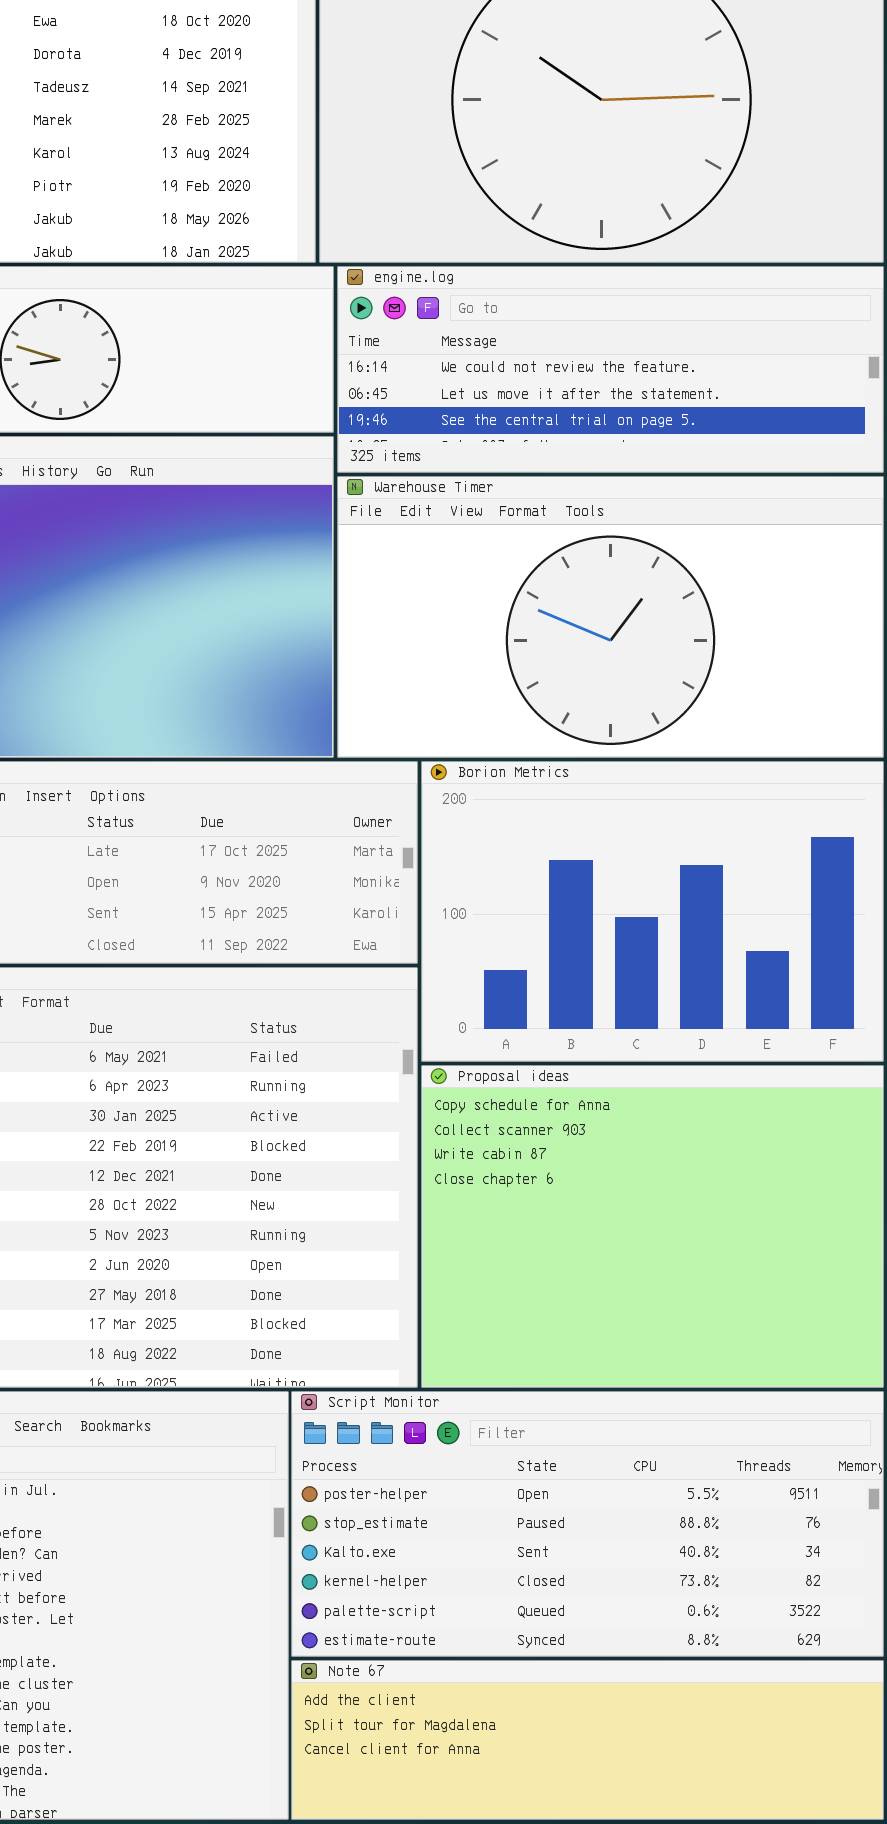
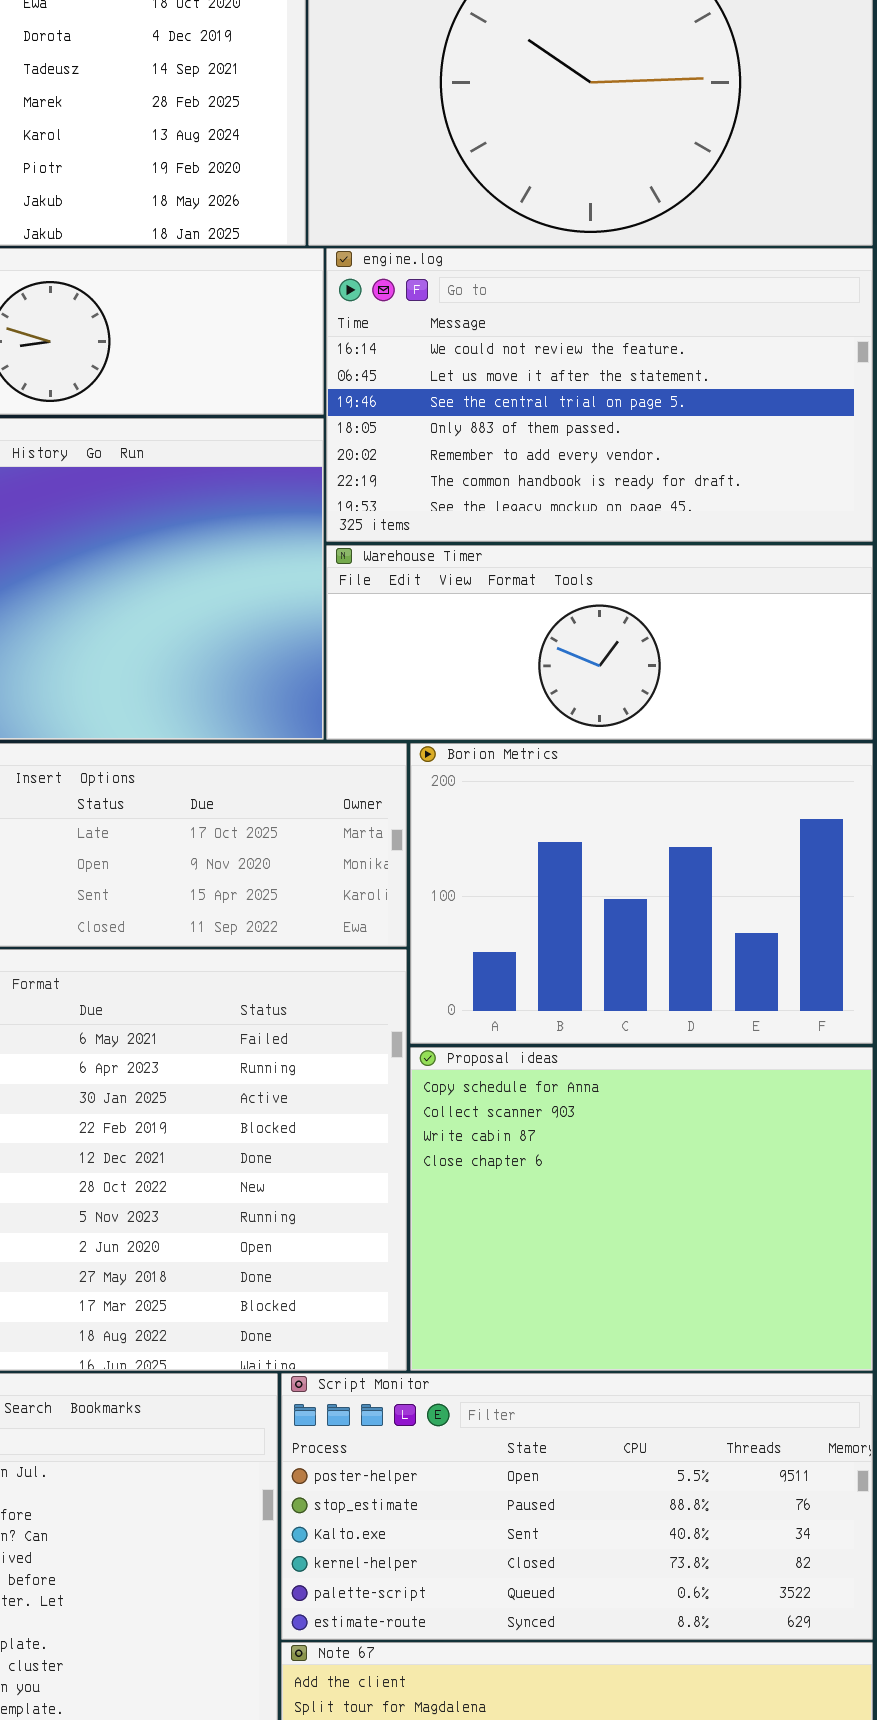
engine.log: [337,266,884,473] -> [326,248,873,542], resized
Warehouse Timer: [337,476,884,758] -> [326,545,873,740], resized

